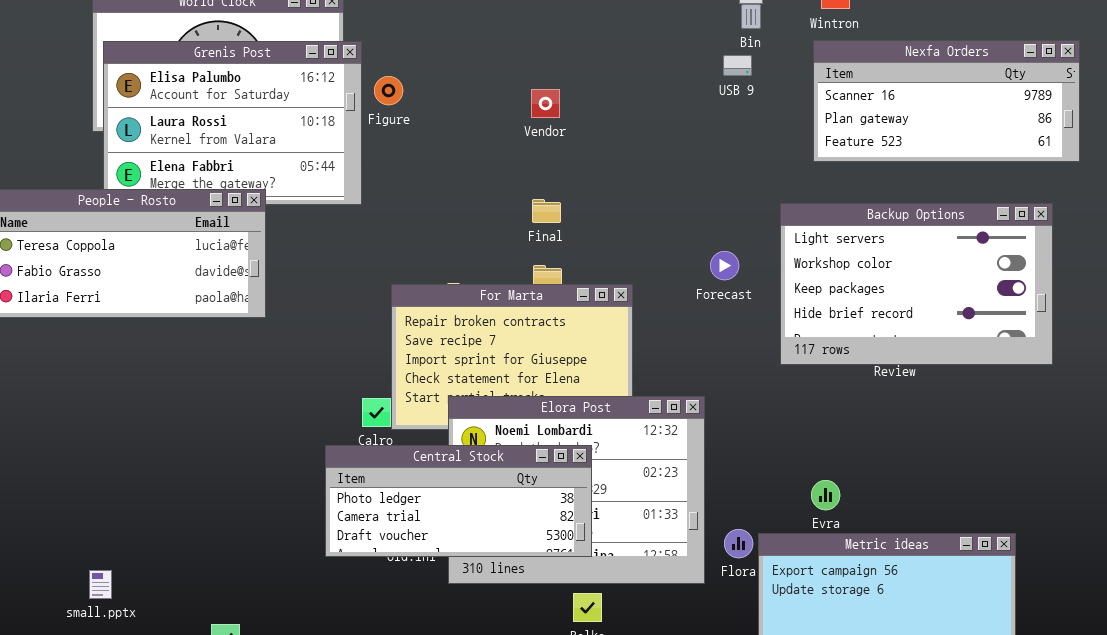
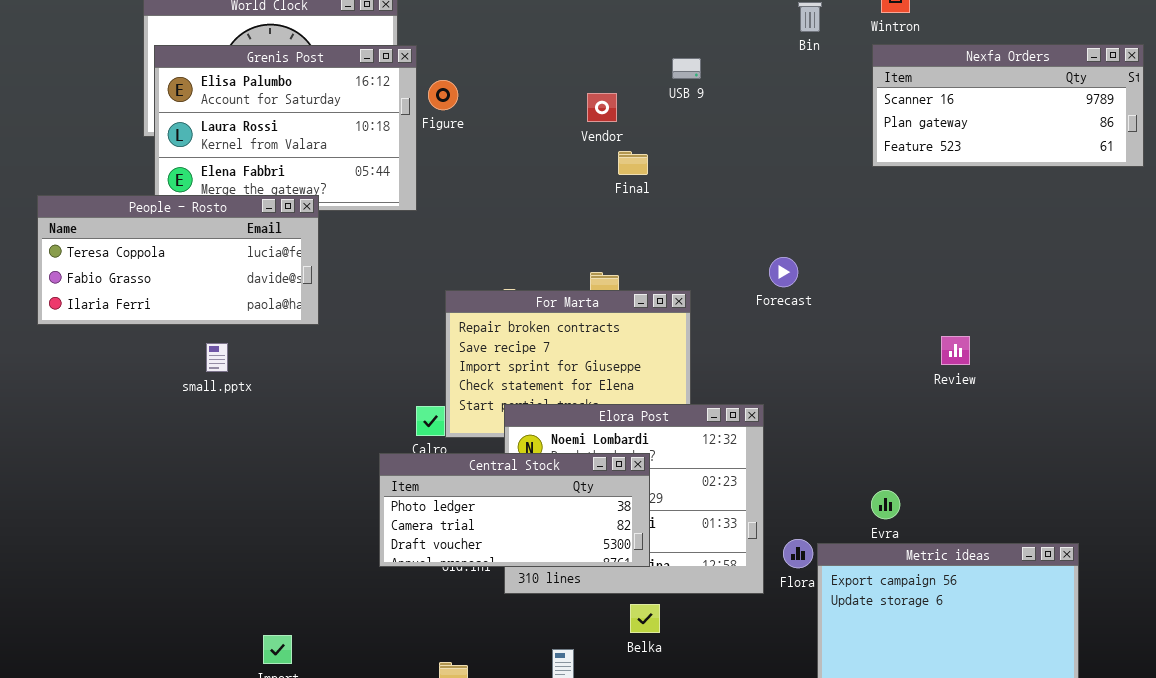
USB 9: [723,55,752,76] -> [672,58,701,79], moved
Final: [532,199,561,223] -> [618,151,648,175], moved
Backup Options: [780,203,1053,365] -> none, closed
small.pptx: [89,570,112,599] -> [206,343,228,372], moved

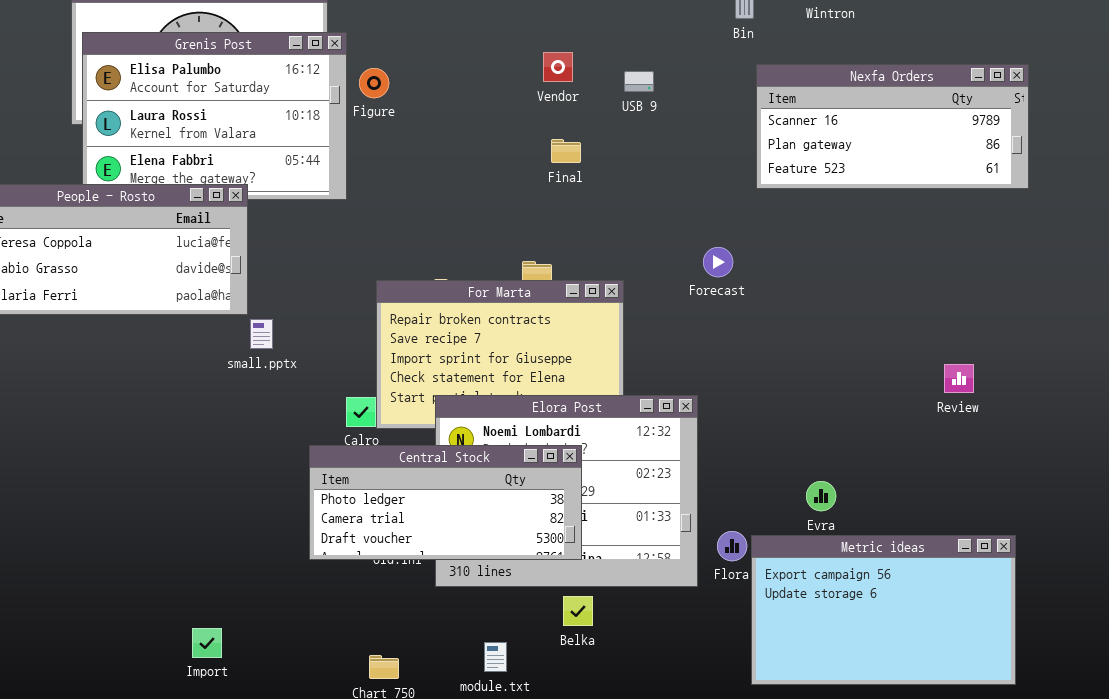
Nexfa Orders: [872,44,1144,167] -> [756,64,1029,189], moved
USB 9: [672,58,701,79] -> [624,71,654,92], moved
Vendor: [587,93,617,122] -> [543,52,573,82], moved
Review: [941,336,970,365] -> [944,364,974,393], moved
small.pptx: [206,343,228,372] -> [250,319,273,349], moved

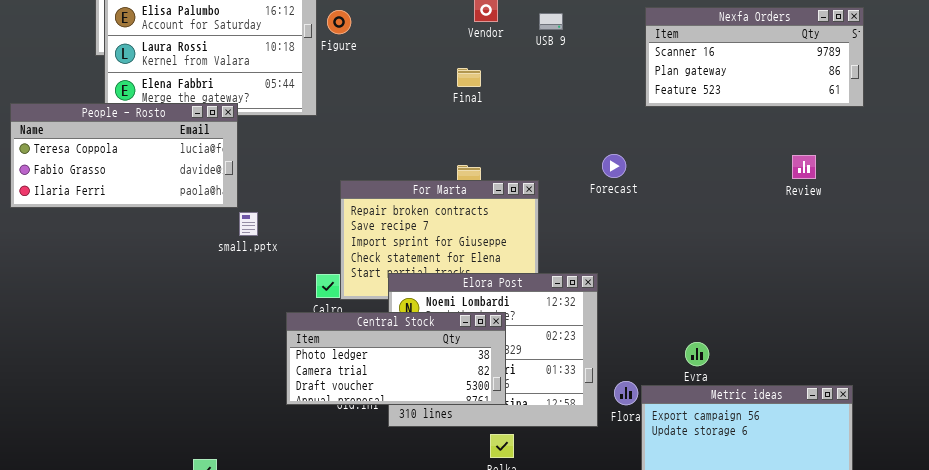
Final: [551,139,581,163] -> [457,68,481,87], moved
Review: [944,364,974,393] -> [792,155,816,179], moved

